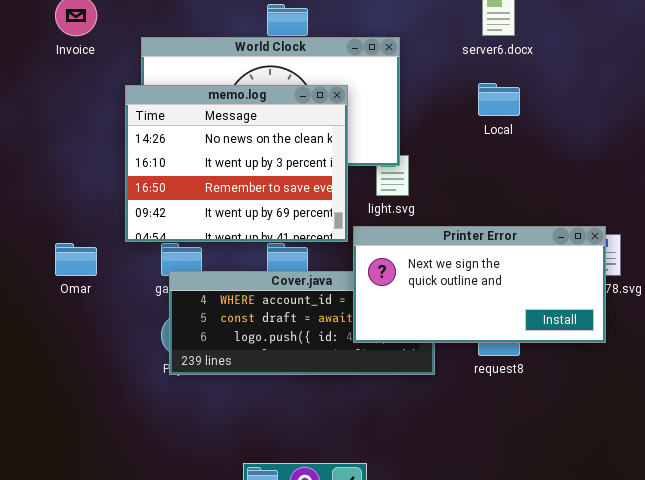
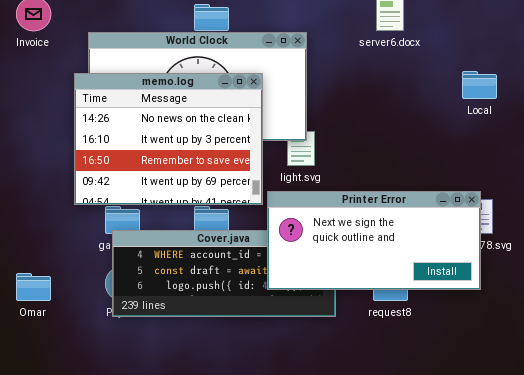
Local: [478,83,520,116] -> [462,71,497,99], moved
Omar: [55,243,97,276] -> [16,273,51,301], moved

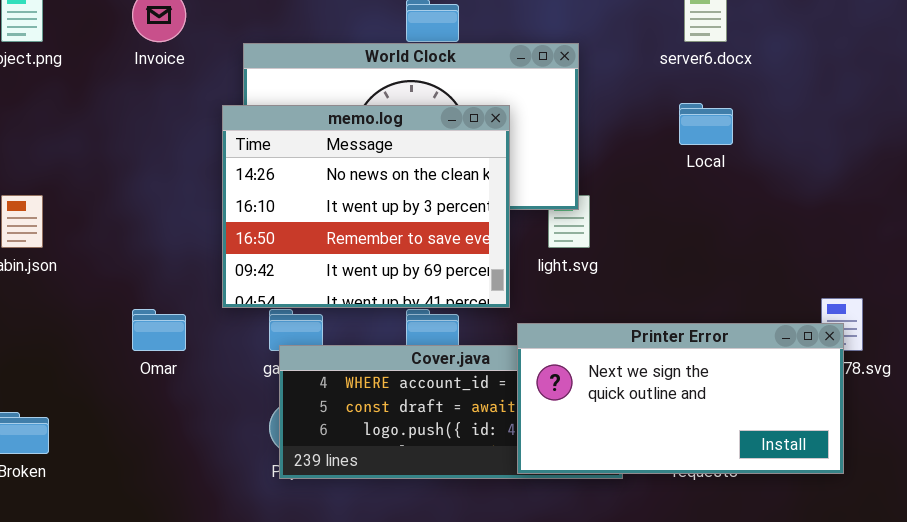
Local: [462,71,497,99] -> [679,103,733,145], moved
Printer Error: [267,191,481,290] -> [517,323,844,474], moved
Omar: [16,273,51,301] -> [132,309,186,351], moved

